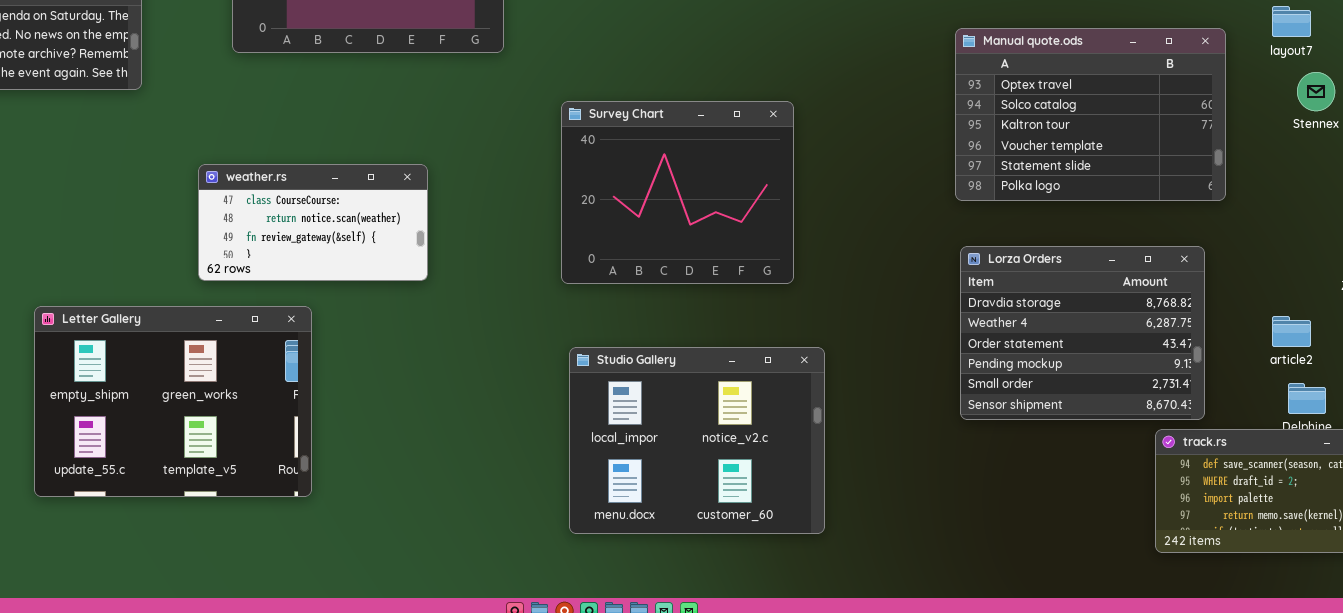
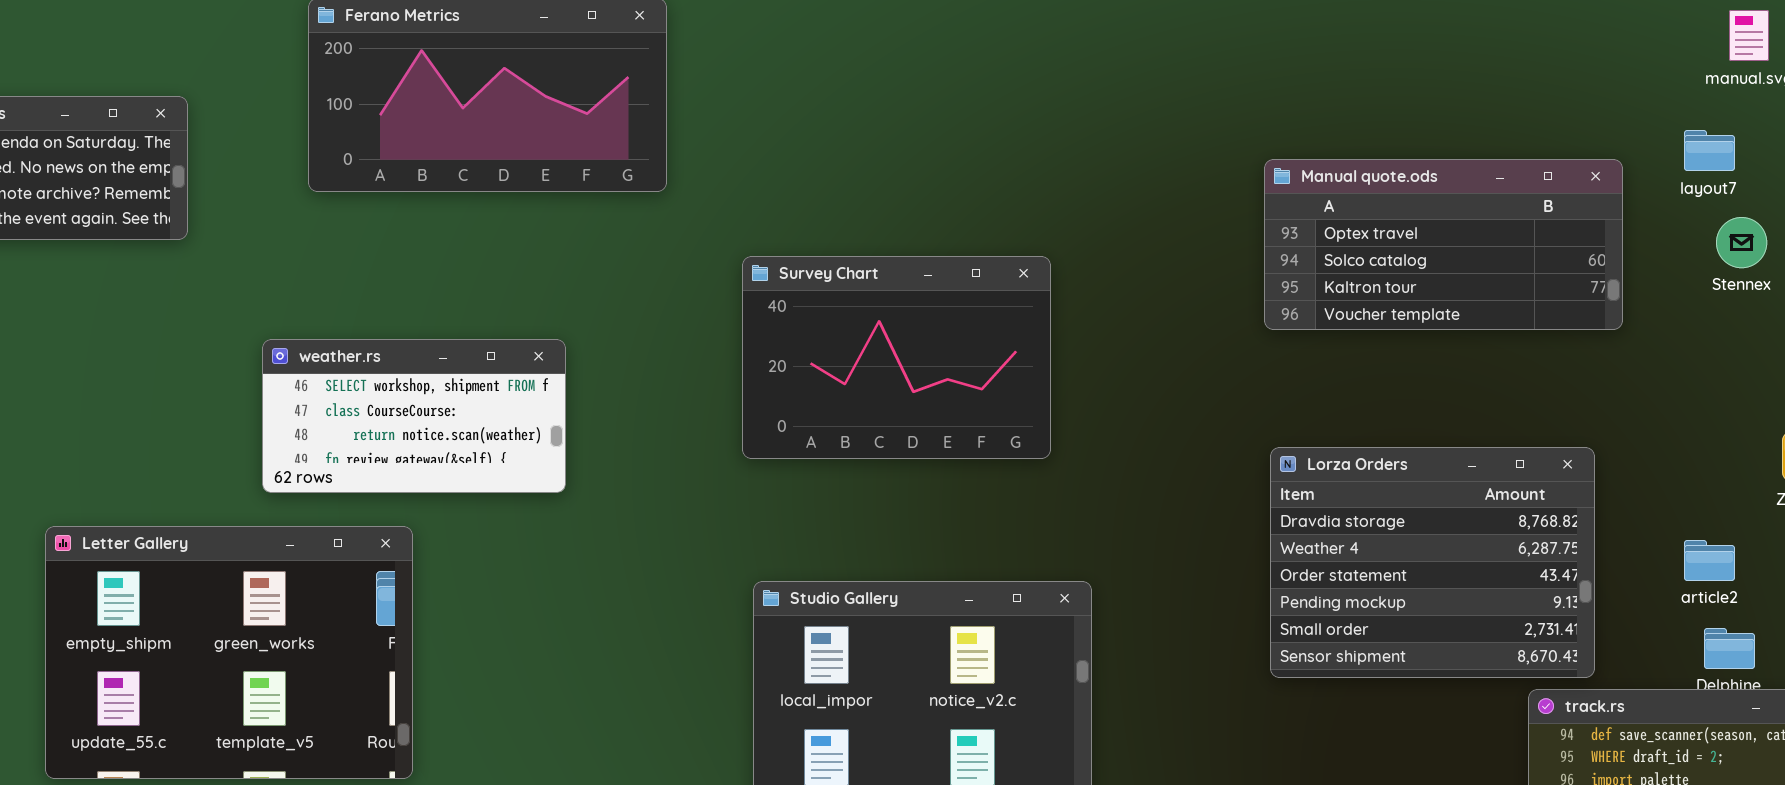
Manual quote.ods: [955,28,1226,201] -> [1264,159,1623,330], resized
Survey Chart: [561,101,794,284] -> [742,256,1051,459], resized
weather.rs: [198,164,428,281] -> [262,339,566,493], scrolled up 1 row

